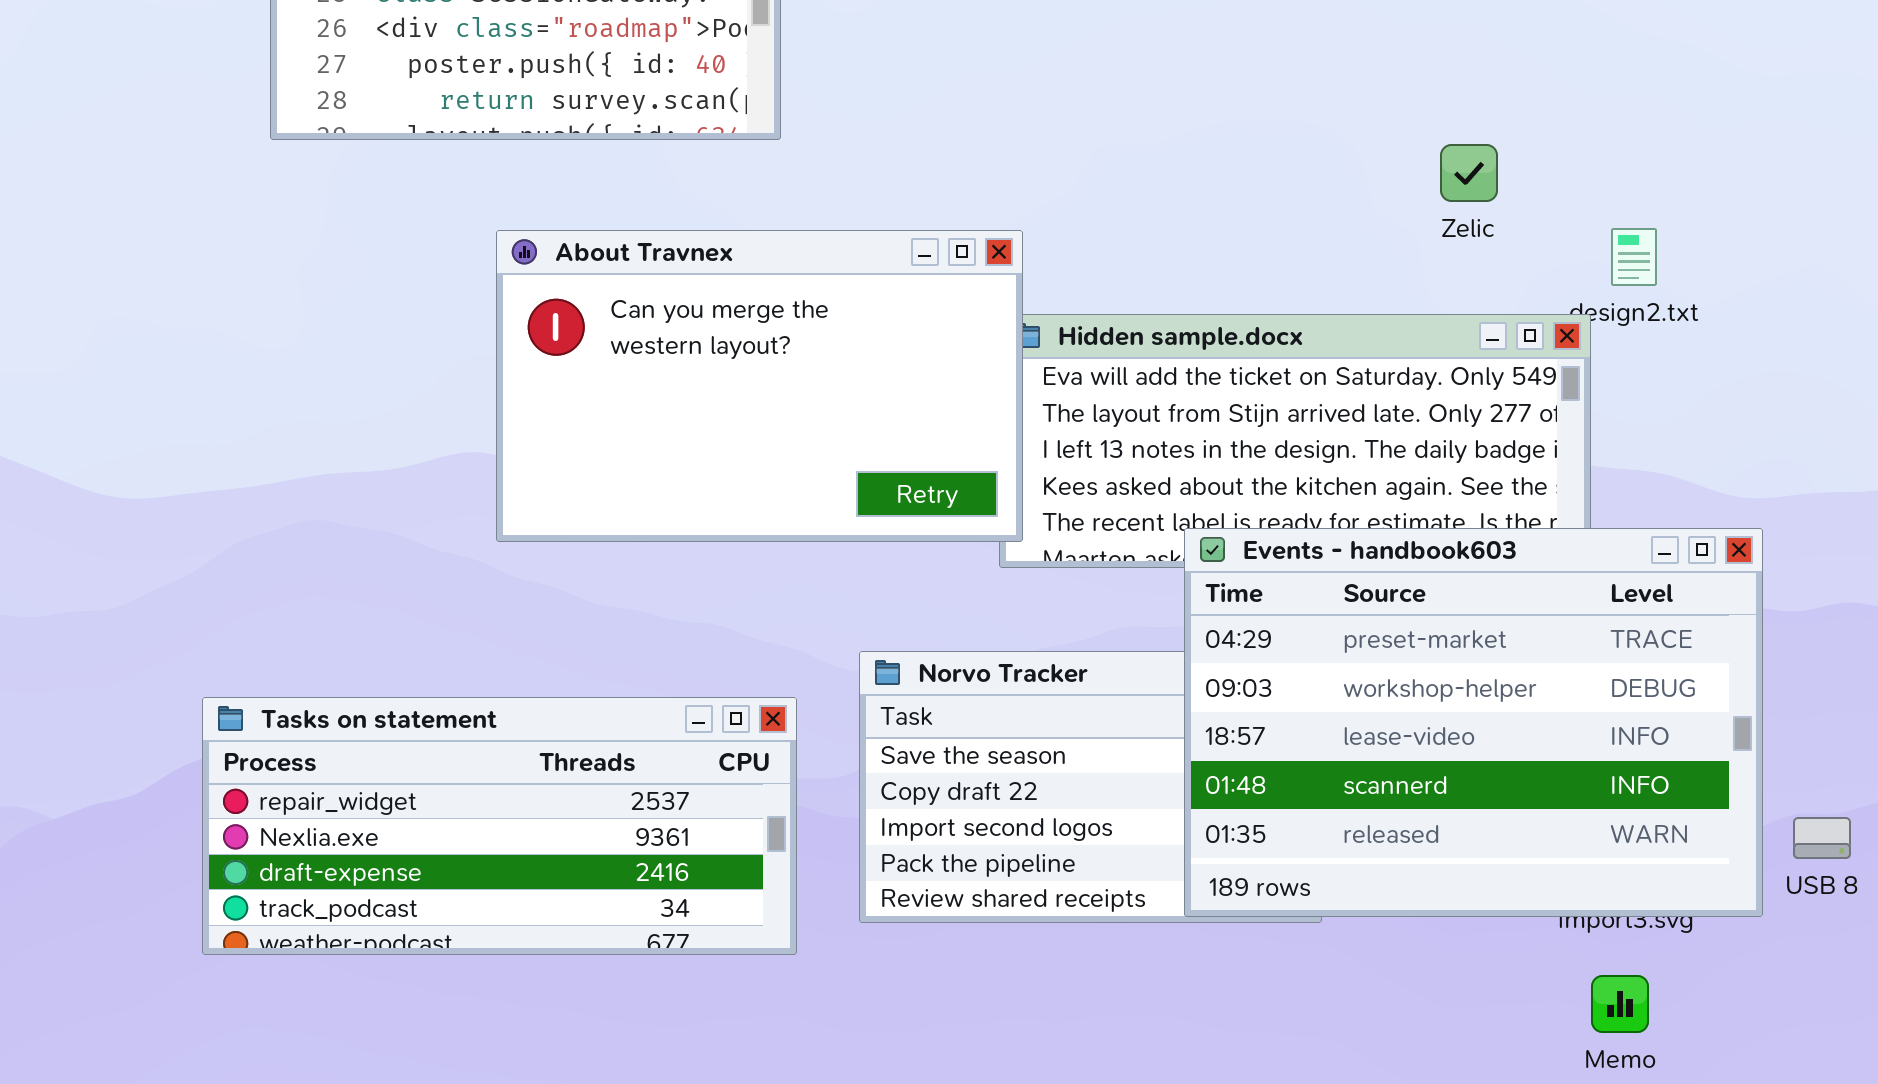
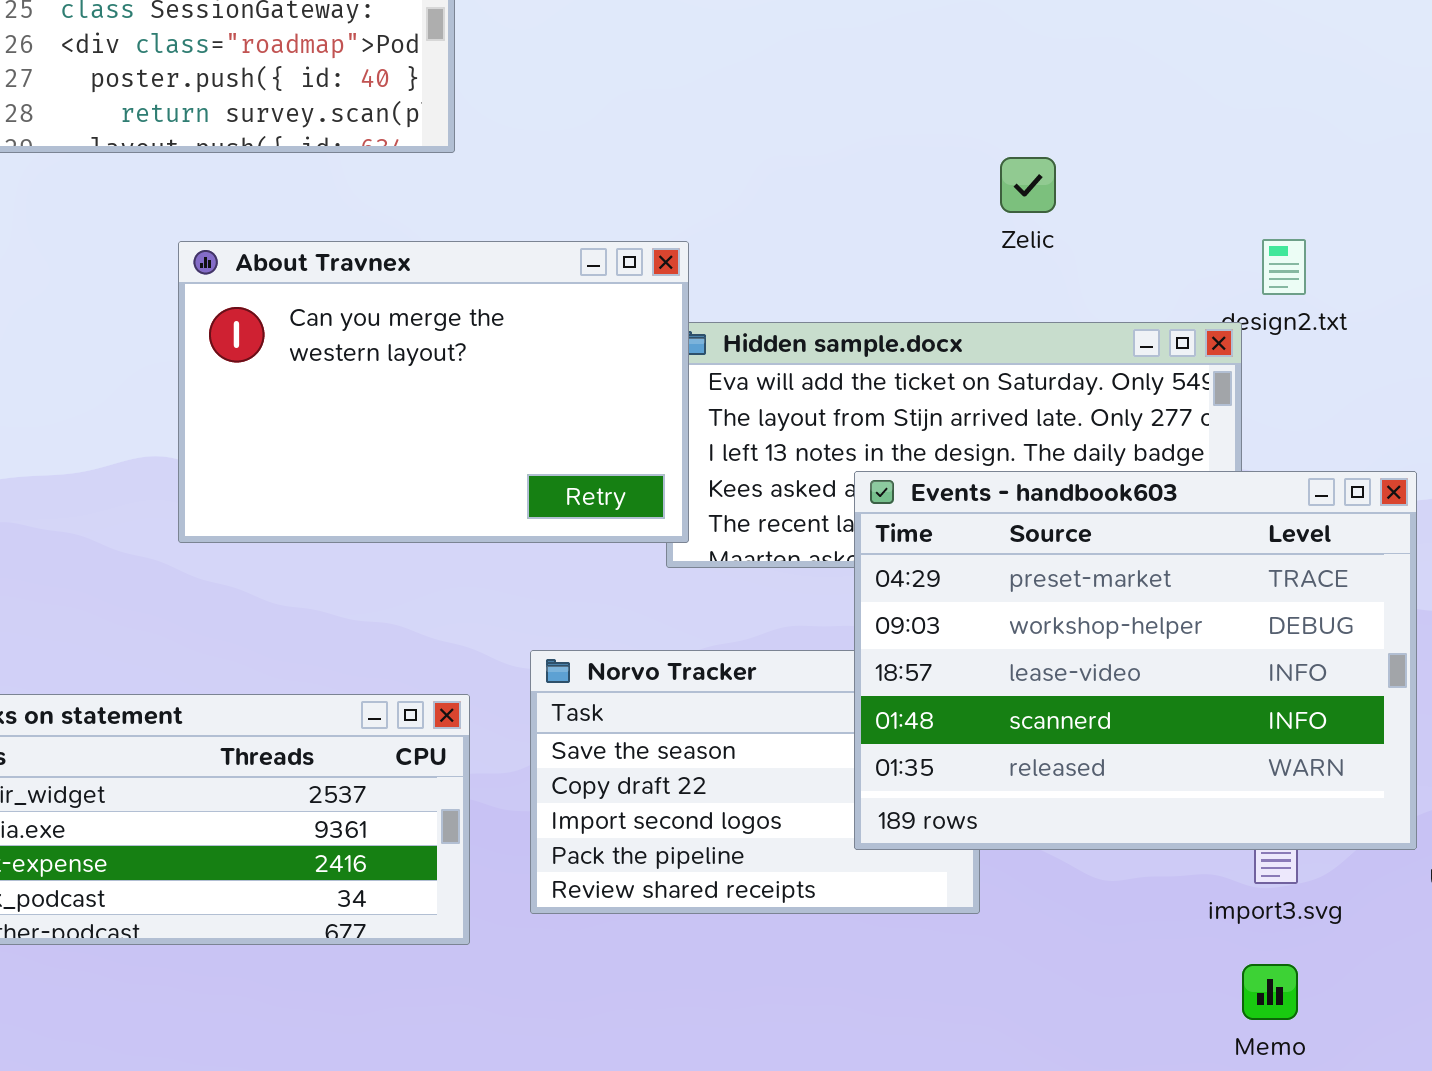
Zelic: [1440,144,1498,202] -> [1000,157,1056,213], moved
Events - handbook603: [1184,528,1763,917] -> [854,471,1417,850], moved

